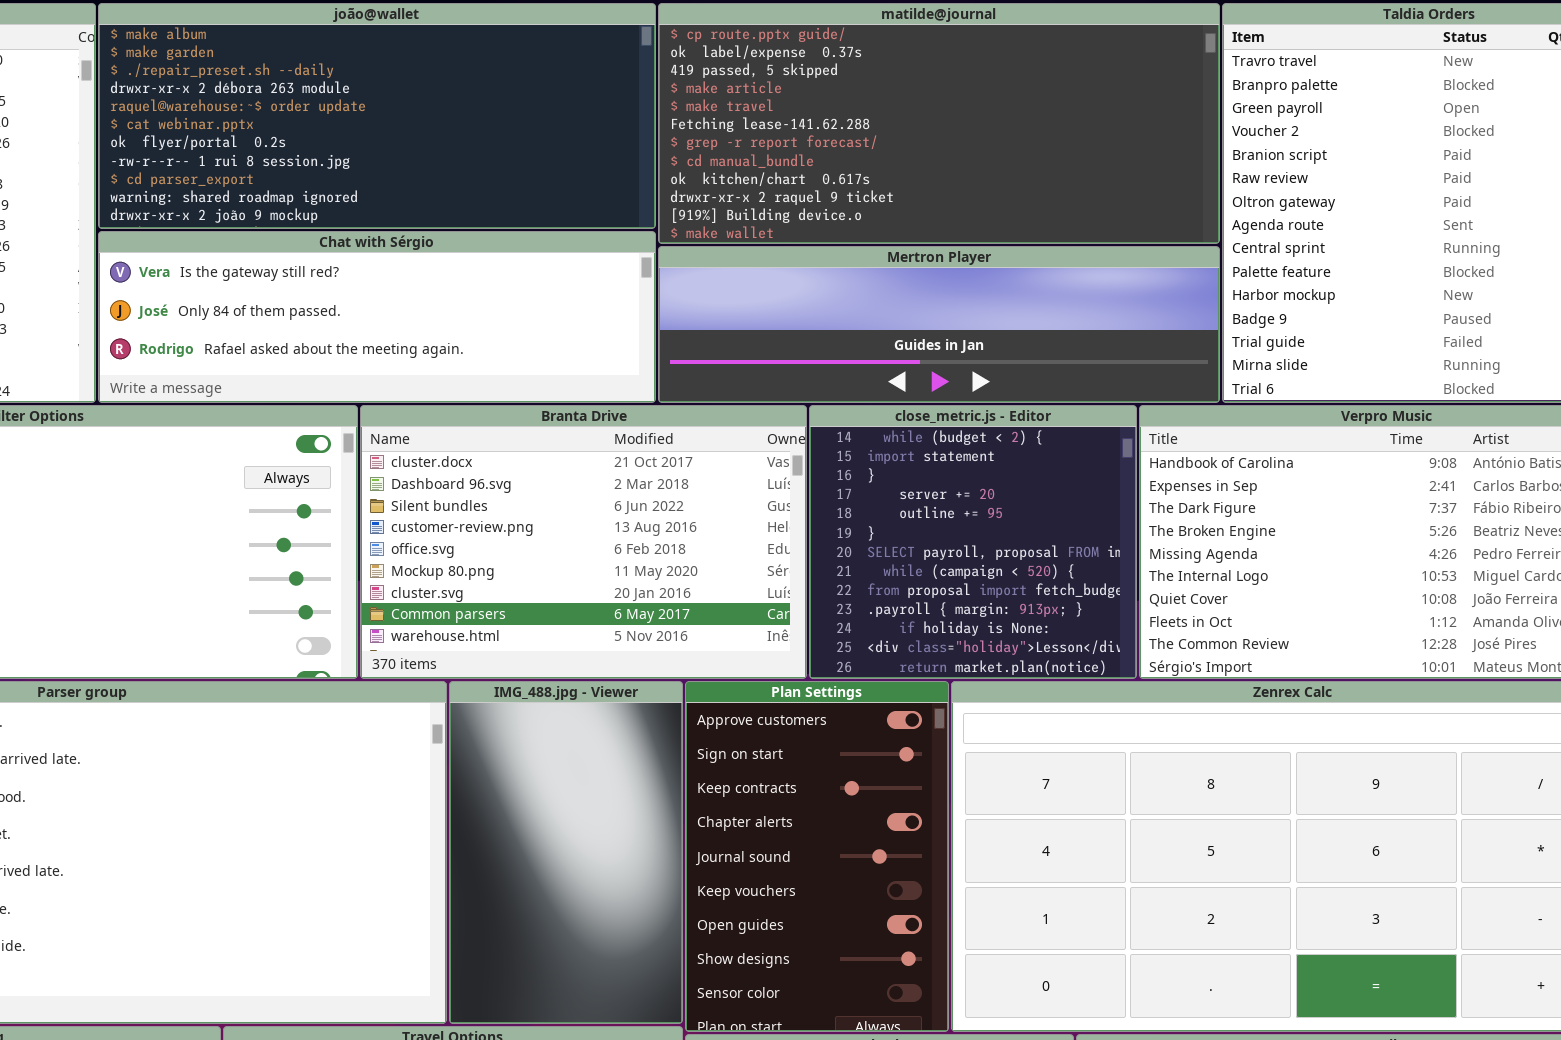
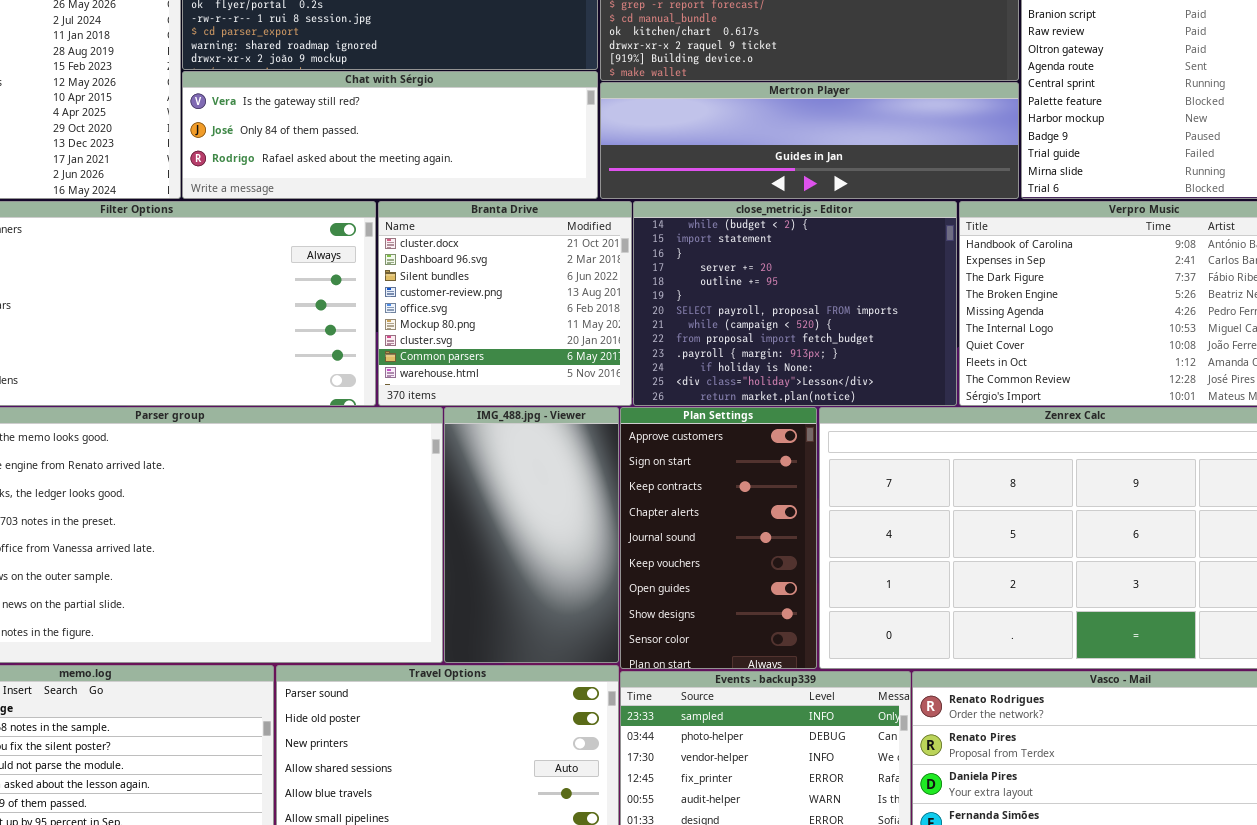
Branta Drive: [360,405,807,679] -> [378,201,632,406], resized
close_metric.js - Editor: [809,405,1137,679] -> [633,201,957,406], resized

